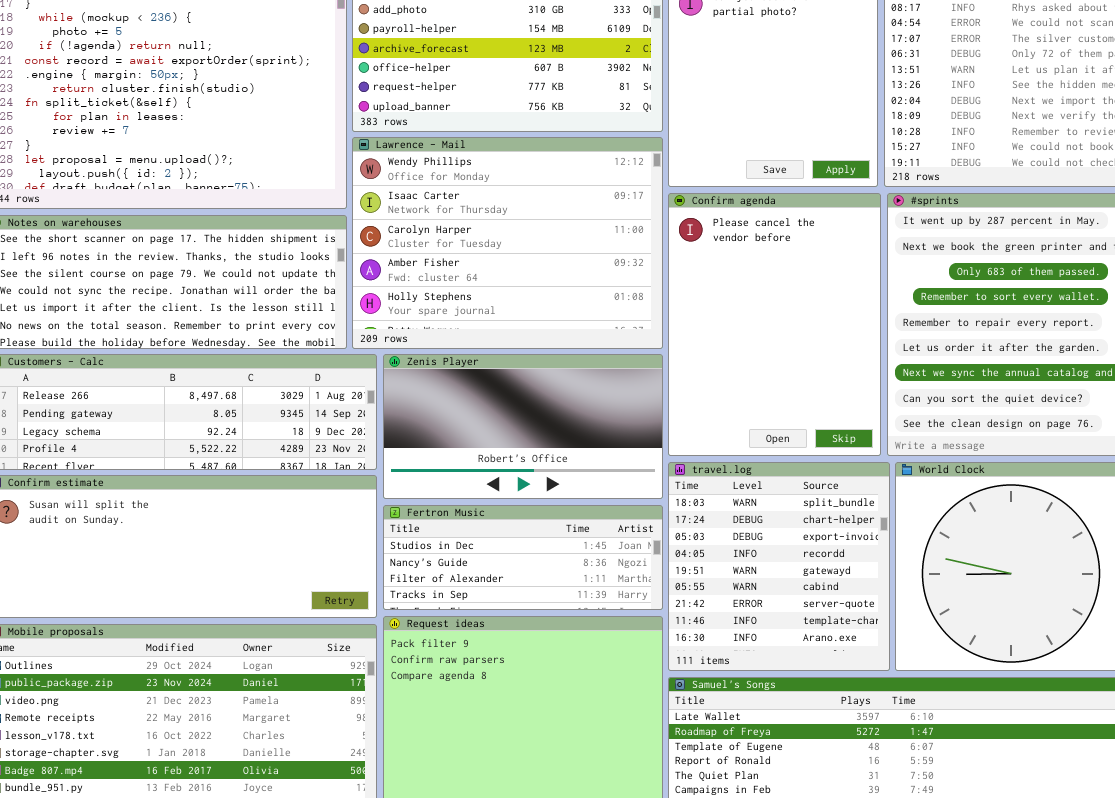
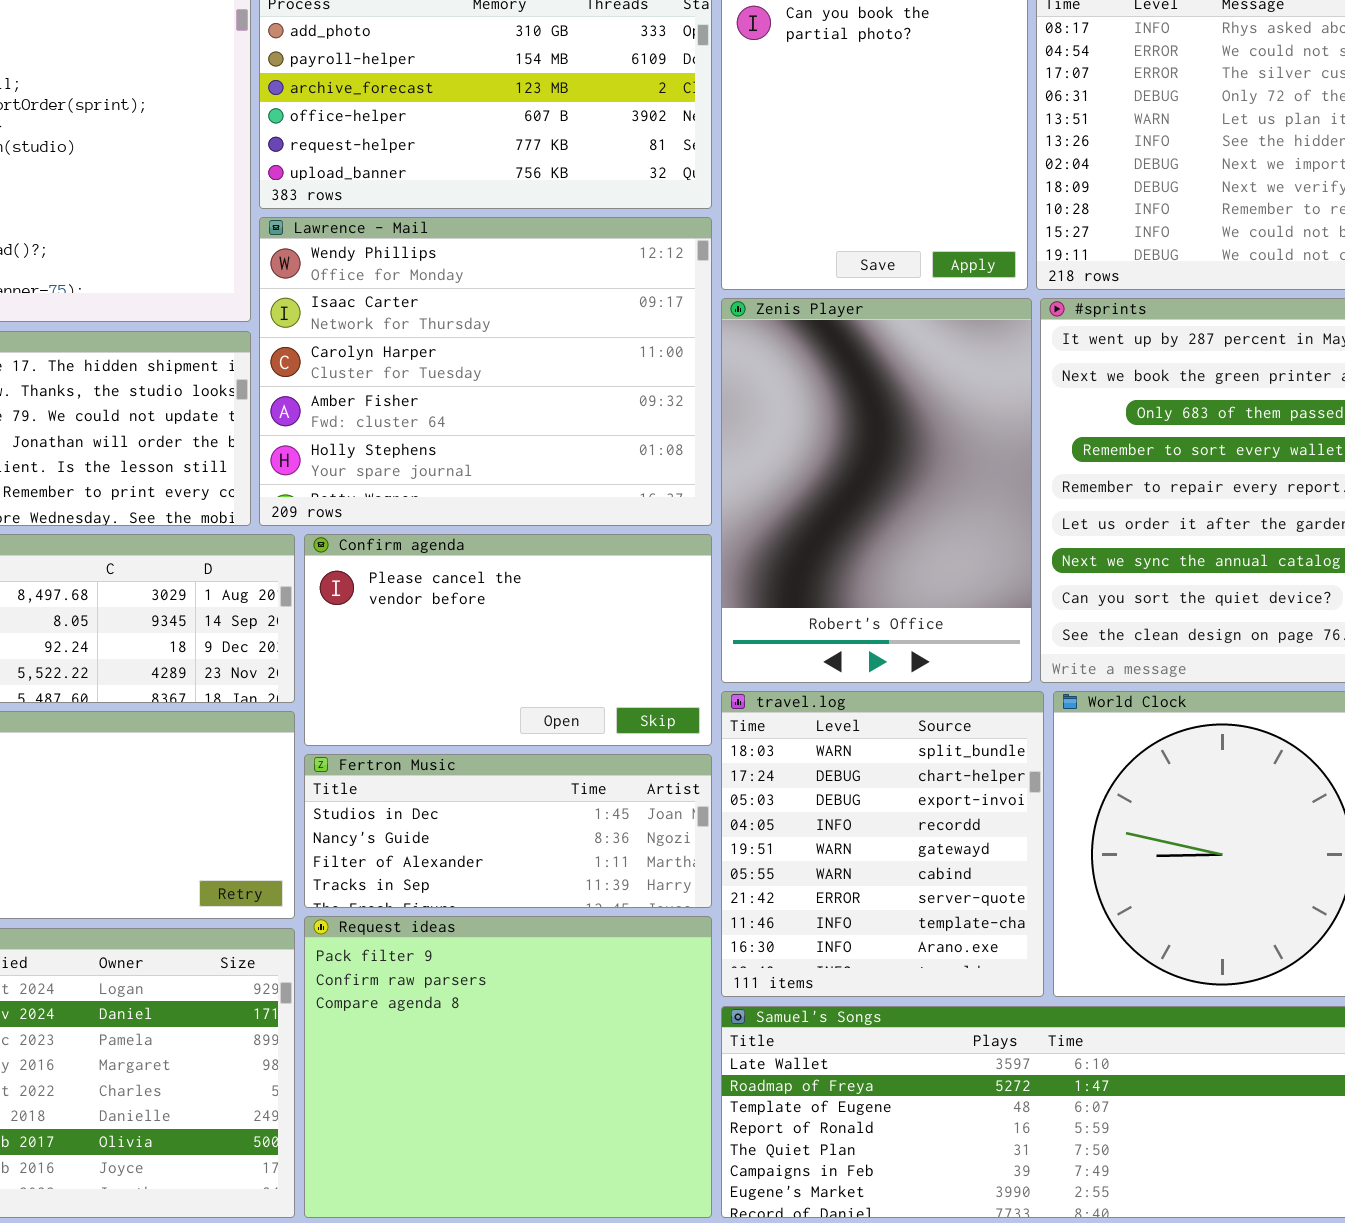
Confirm agenda: [668,193,881,456] -> [304,534,712,746], moved, resized
Zenis Player: [383,354,663,499] -> [721,298,1032,683], moved, resized

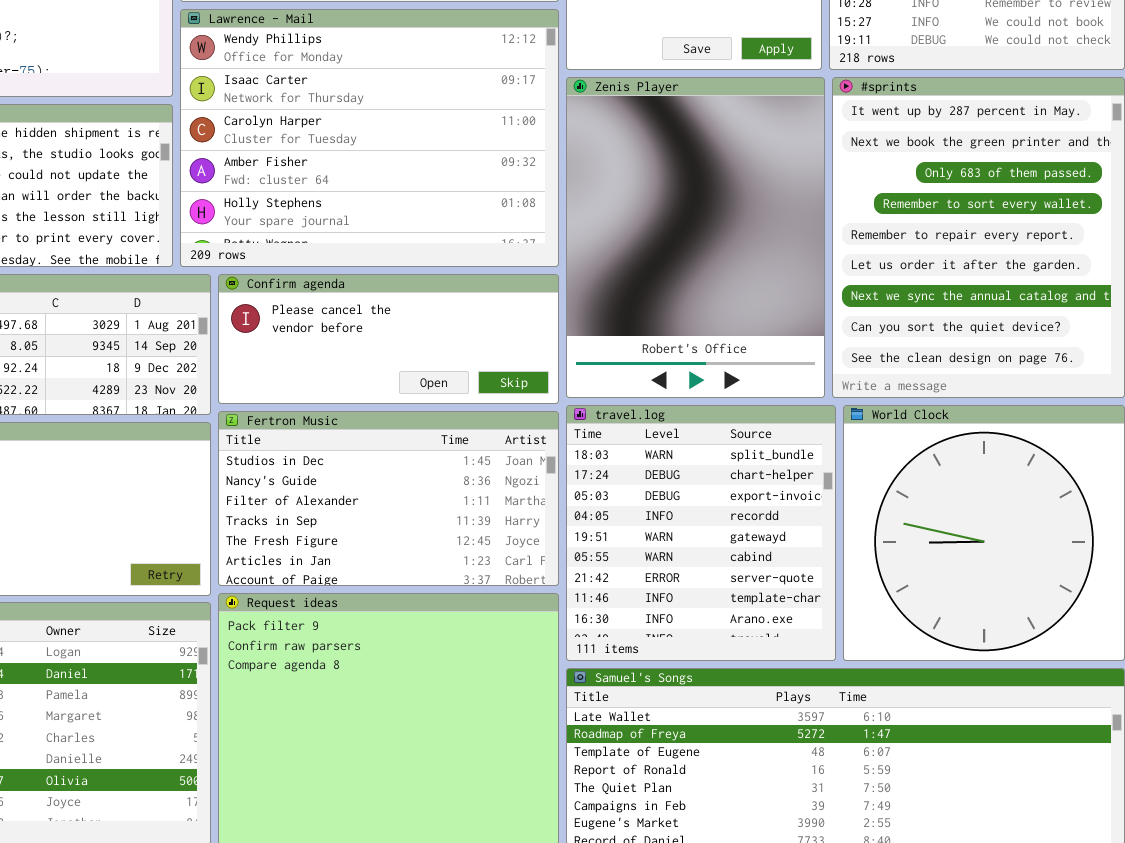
Confirm agenda: [304,534,712,746] -> [218,274,559,404], resized
Fertron Music: [304,754,712,908] -> [218,411,559,586], resized

